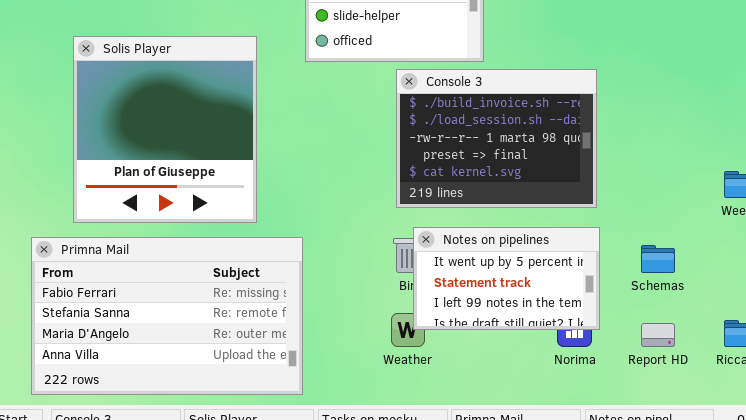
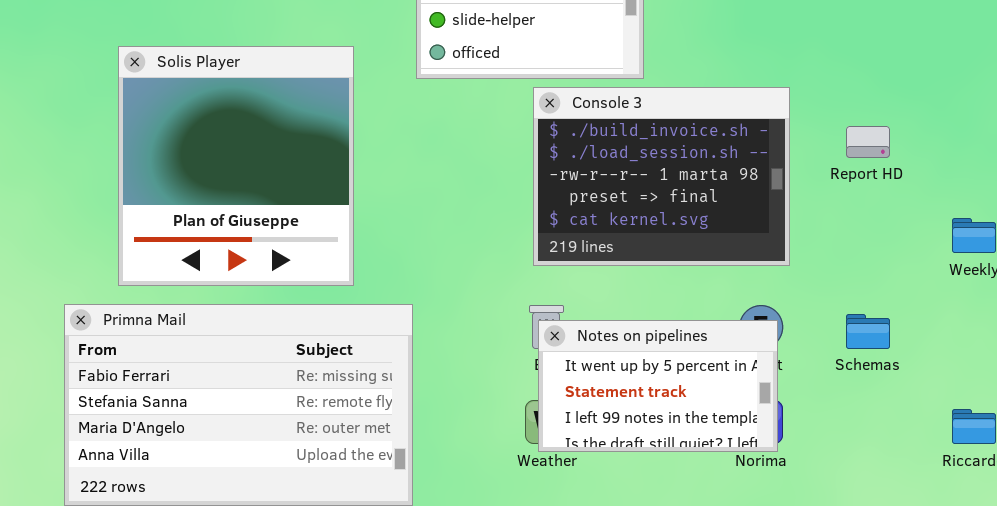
Notes on pipelines: [413,227,600,330] -> [538,320,778,452], moved
Report HD: [641,323,675,347] -> [846,126,890,158], moved

